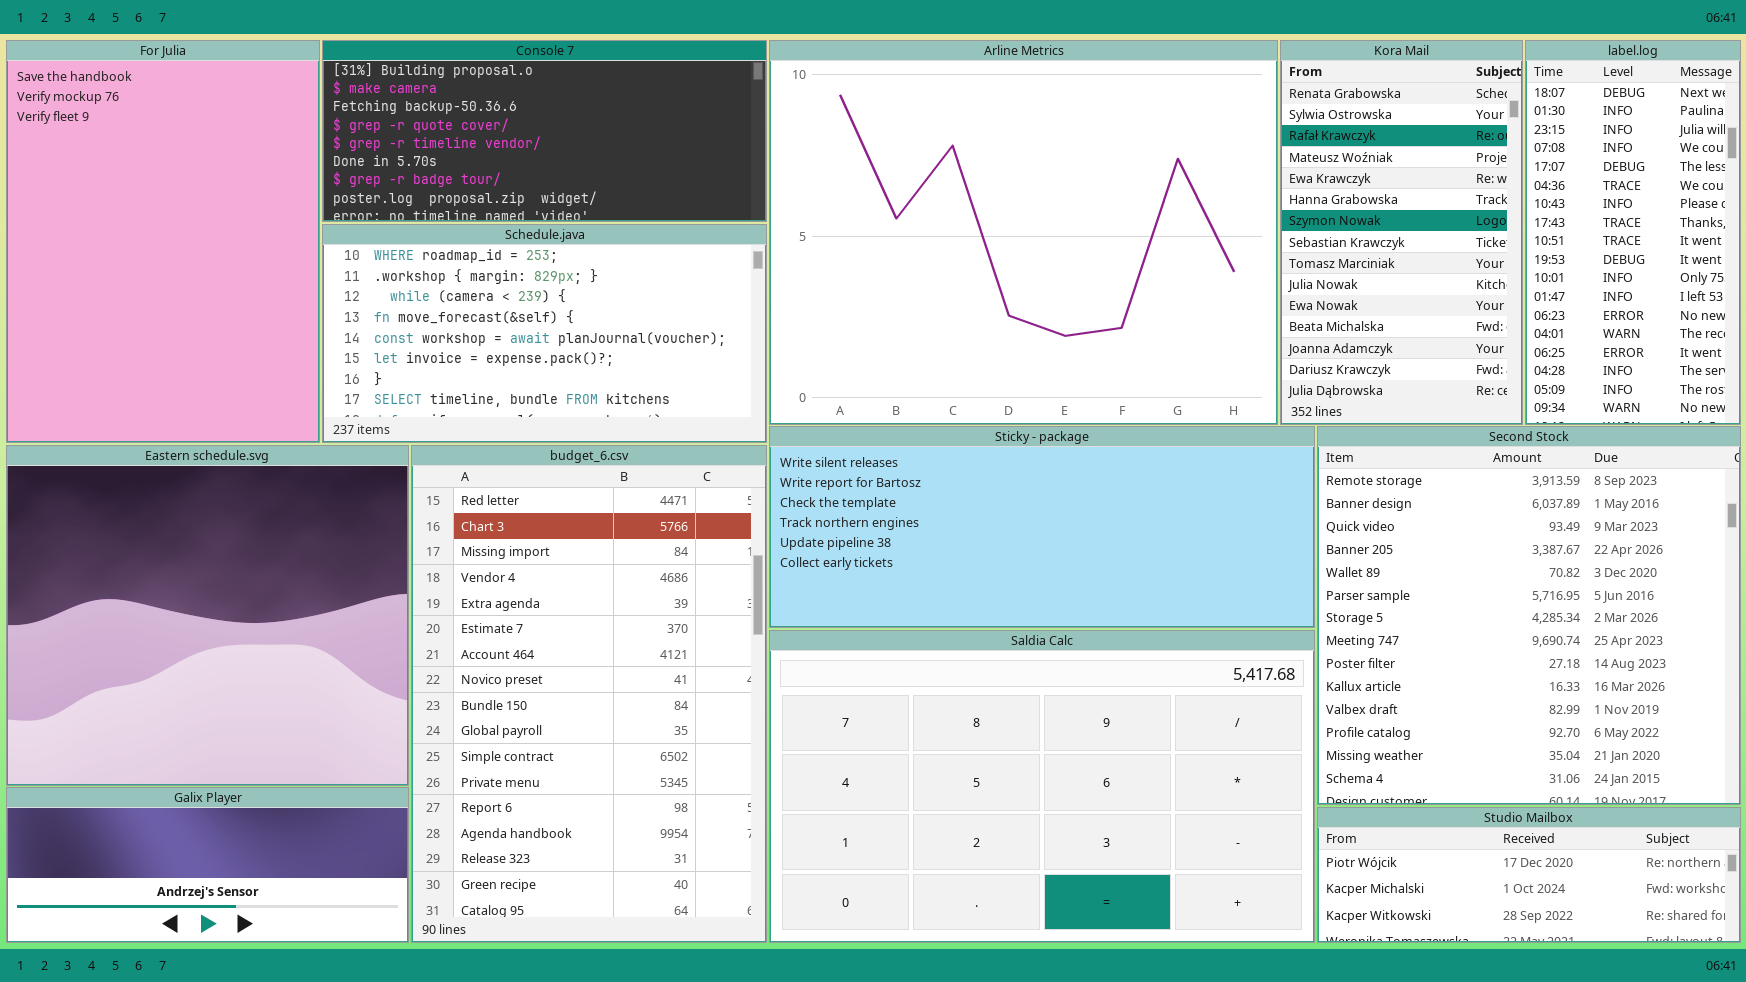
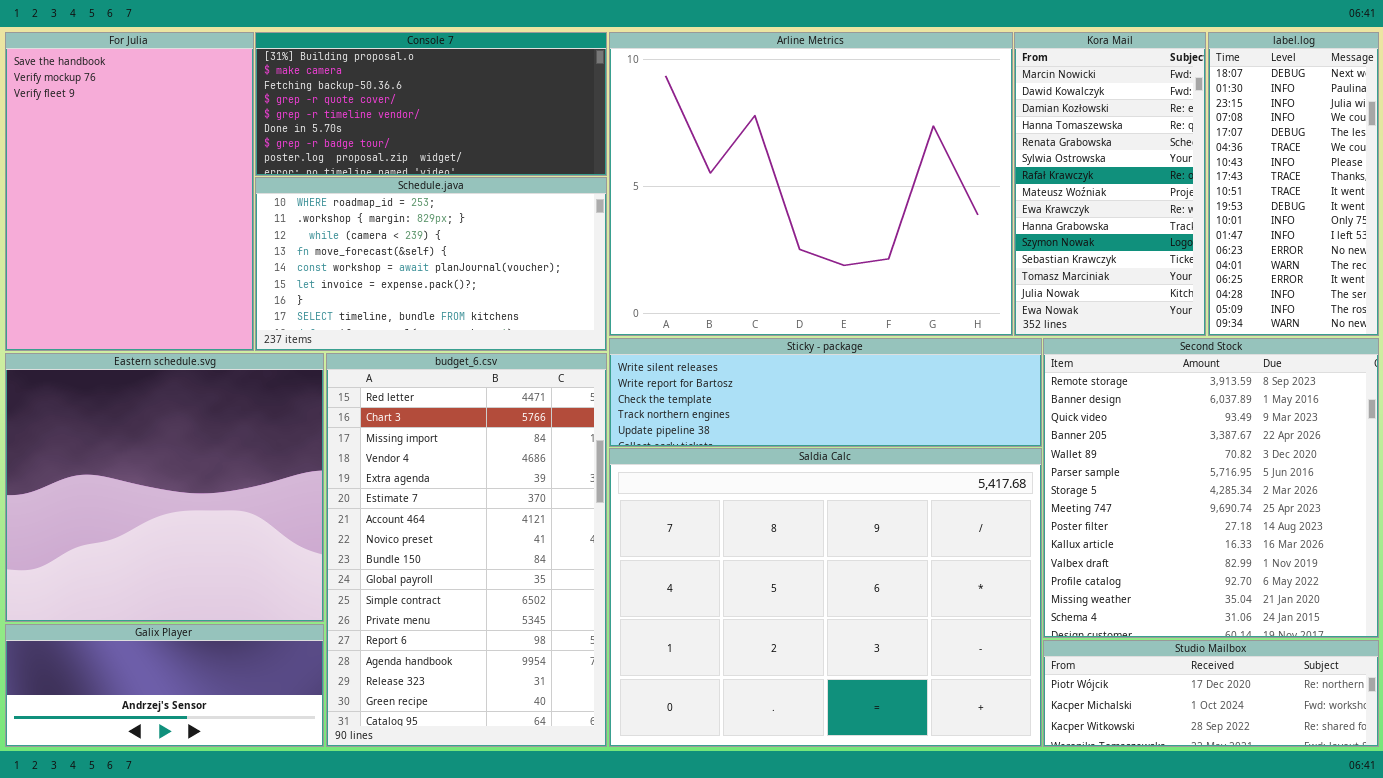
Kora Mail: [1280,40,1523,425] -> [1014,32,1206,336], scrolled up 4 rows
Sticky - package: [769,426,1315,628] -> [609,338,1042,447], resized
Saldia Calc: [769,630,1315,943] -> [609,448,1042,747], resized

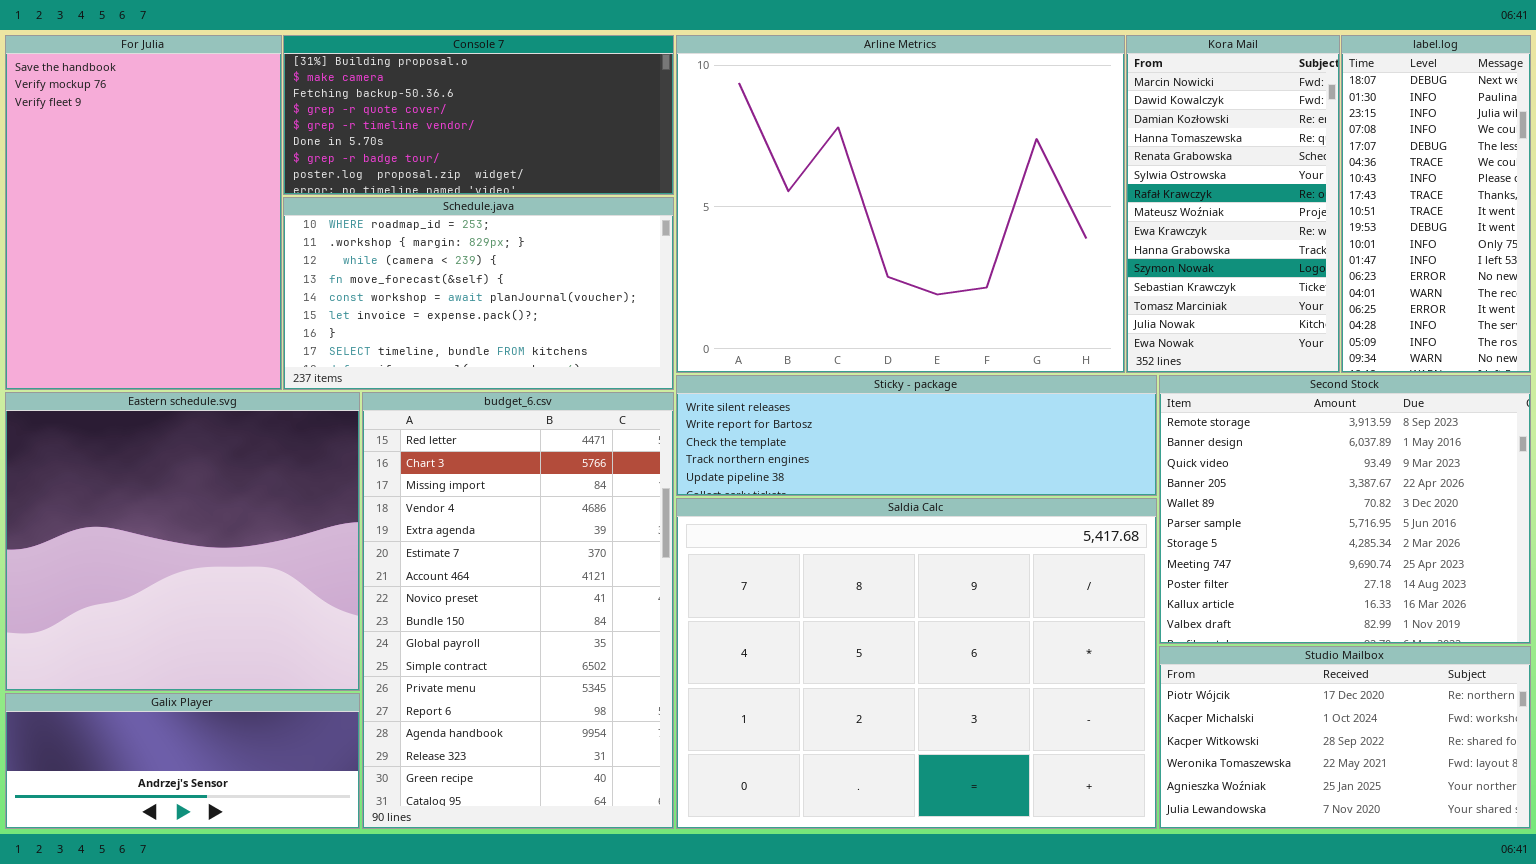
Second Stock: [1043,338,1379,638] -> [1159,375,1531,644], resized
Studio Mailbox: [1043,640,1379,747] -> [1159,646,1531,829], resized

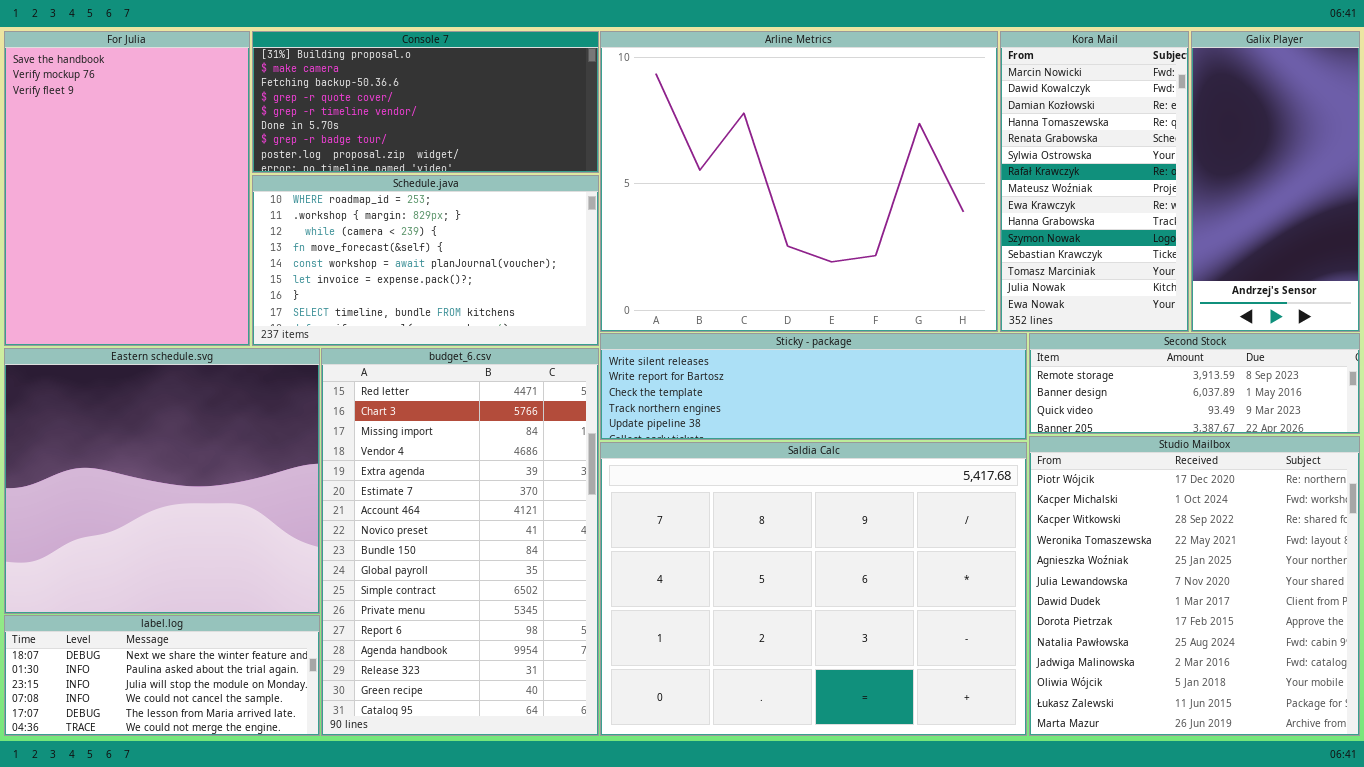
label.log: [1341,35,1531,373] -> [4,615,320,736], moved, resized
Second Stock: [1159,375,1531,644] -> [1029,333,1360,434], resized
Studio Mailbox: [1159,646,1531,829] -> [1029,436,1360,736], resized
Galix Player: [5,693,360,829] -> [1191,31,1360,332], moved, resized

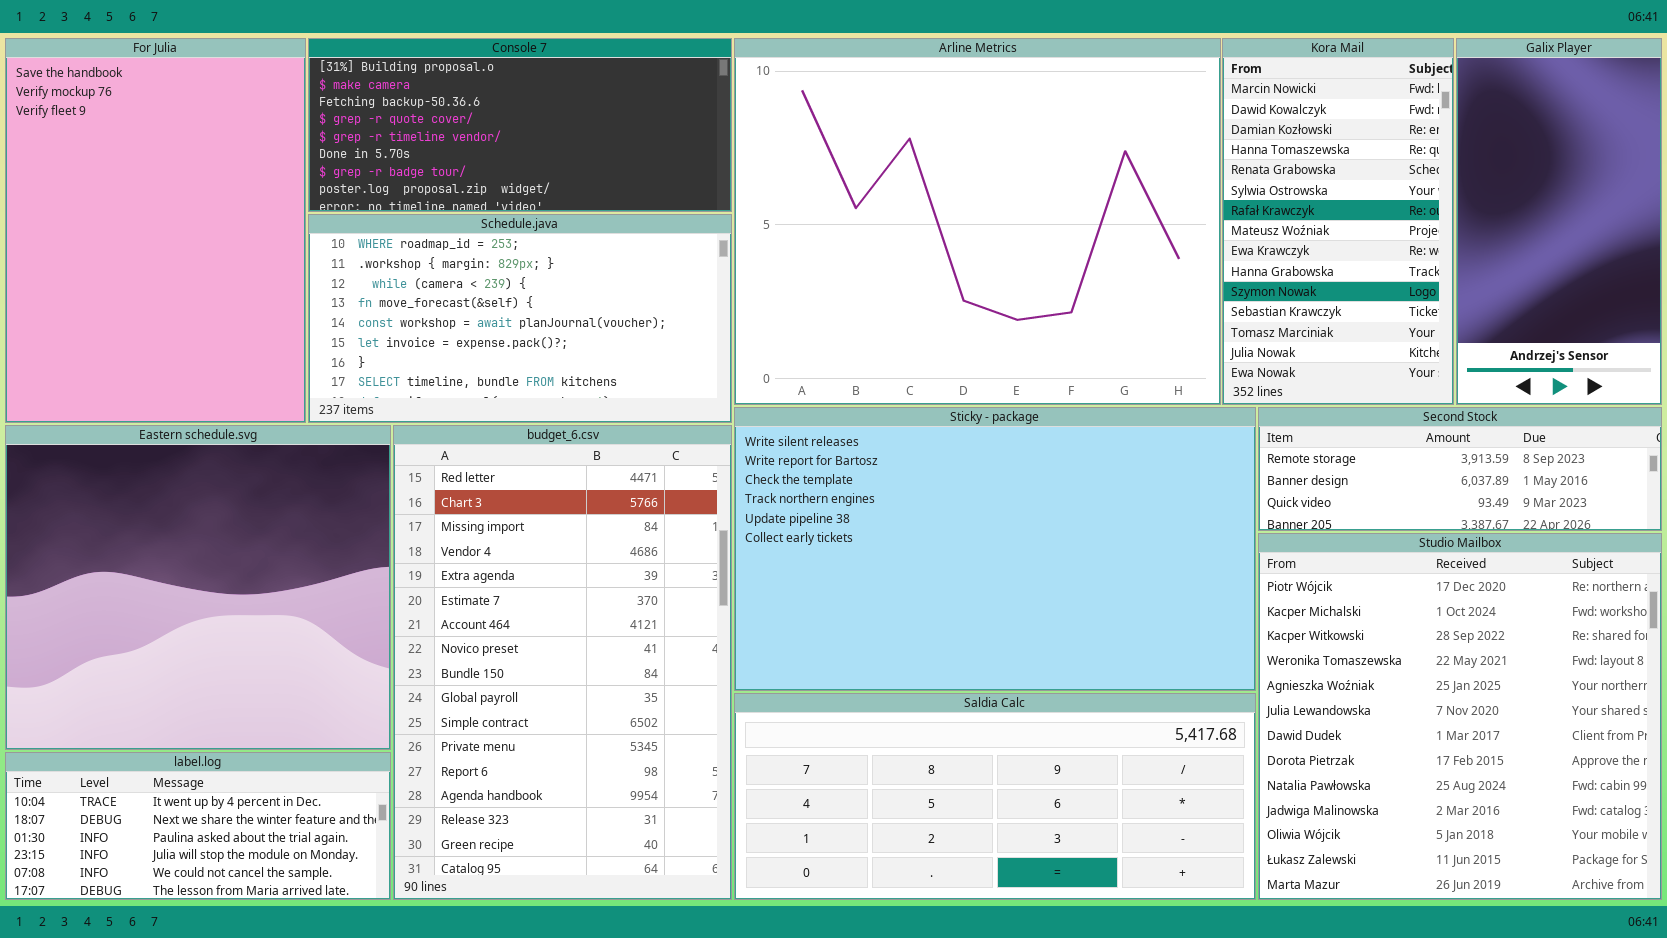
Sticky - package: [600,333,1027,440] -> [734,407,1256,691], resized
Saldia Calc: [600,442,1027,736] -> [734,693,1256,900], resized
label.log: [4,615,320,736] -> [5,752,391,900], scrolled up 1 row

